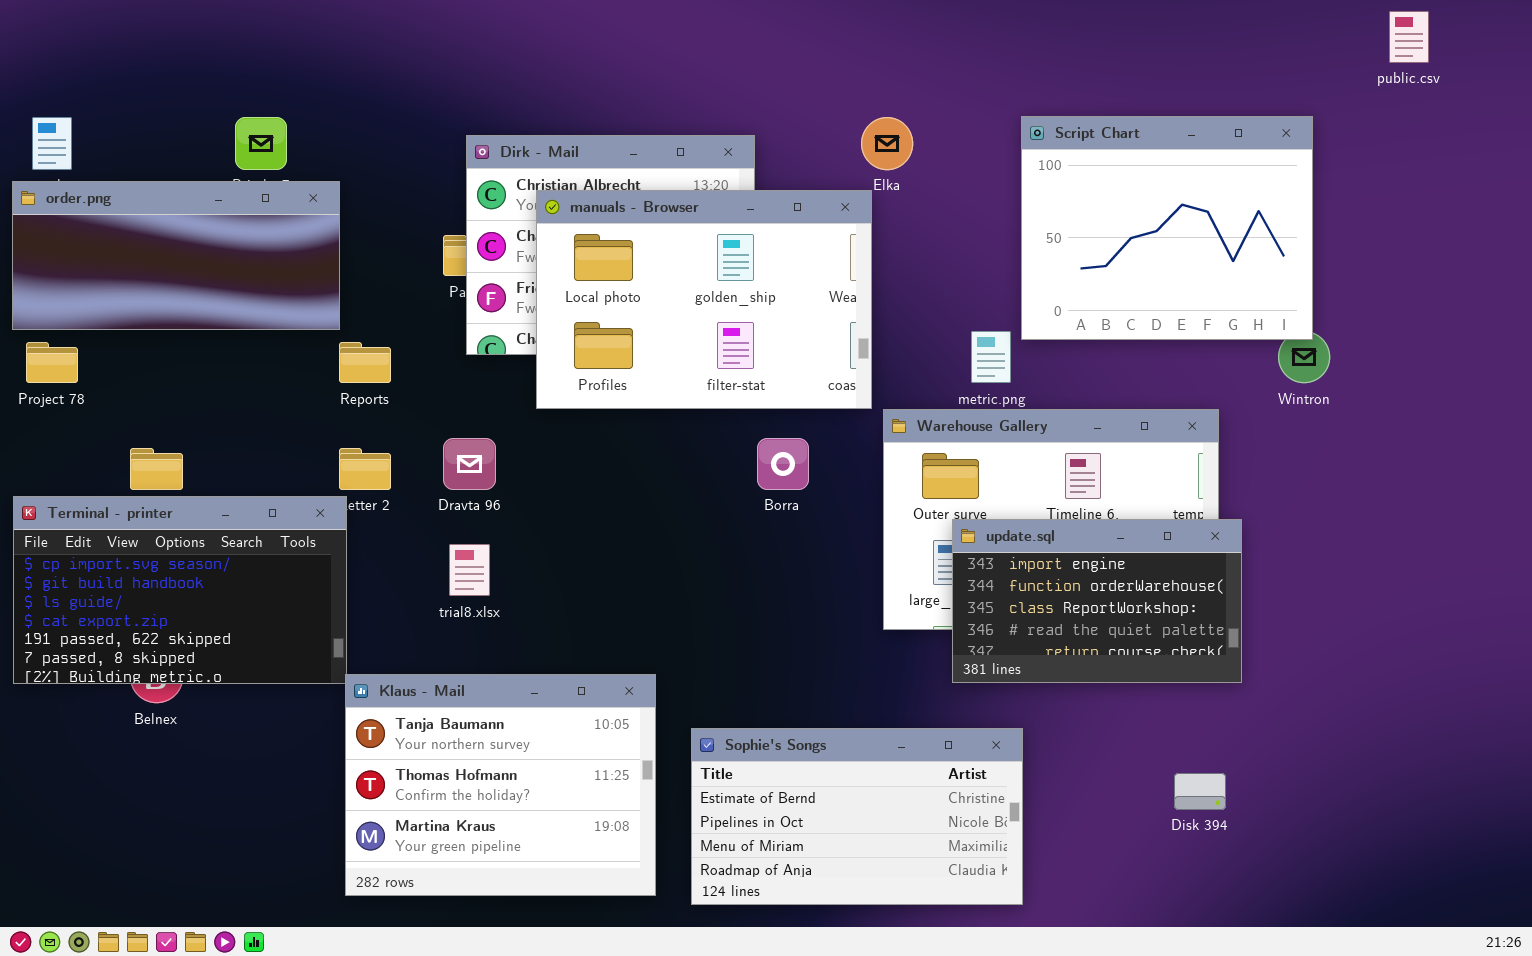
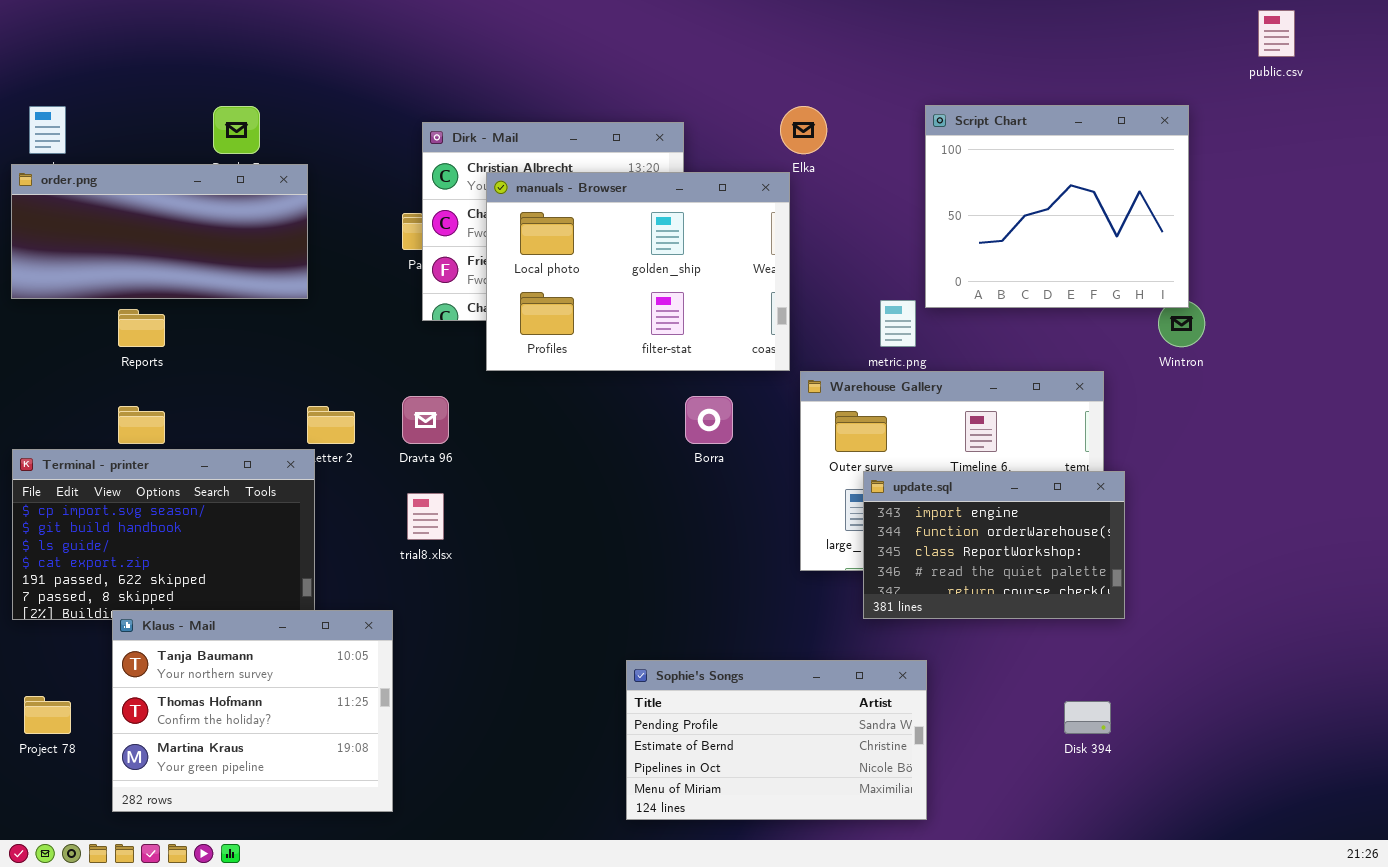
Project 78: [26,342,78,383] -> [24,696,71,734], moved
Reports: [339,342,391,383] -> [118,309,165,347], moved
Klaus - Mail: [345,674,656,896] -> [112,610,393,812], moved
Sophie's Songs: [691,728,1023,905] -> [626,660,927,820], scrolled up 1 row

